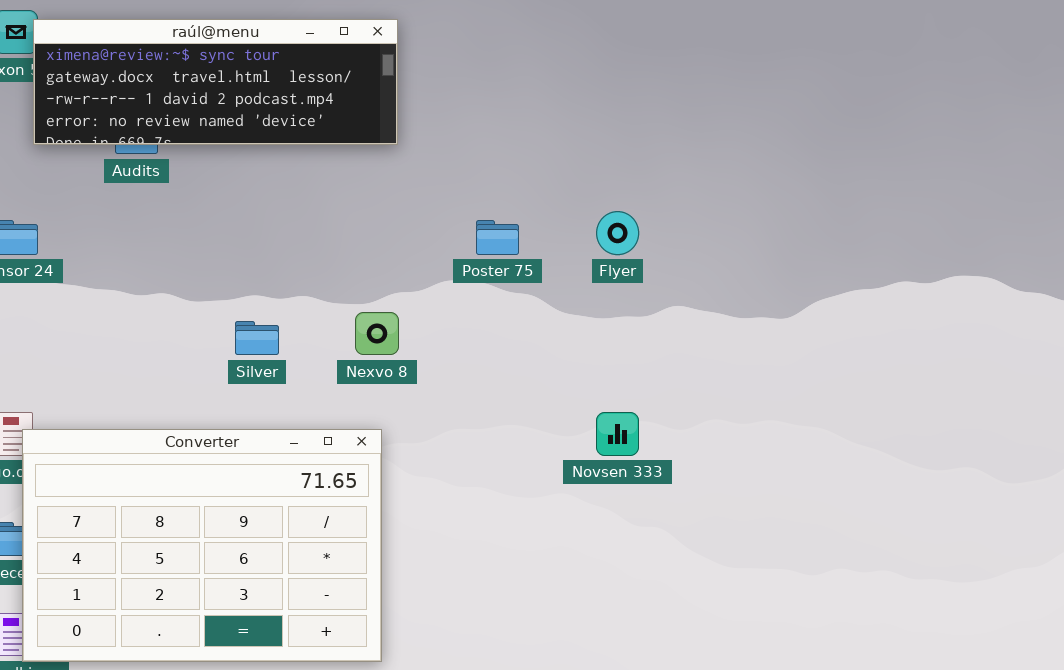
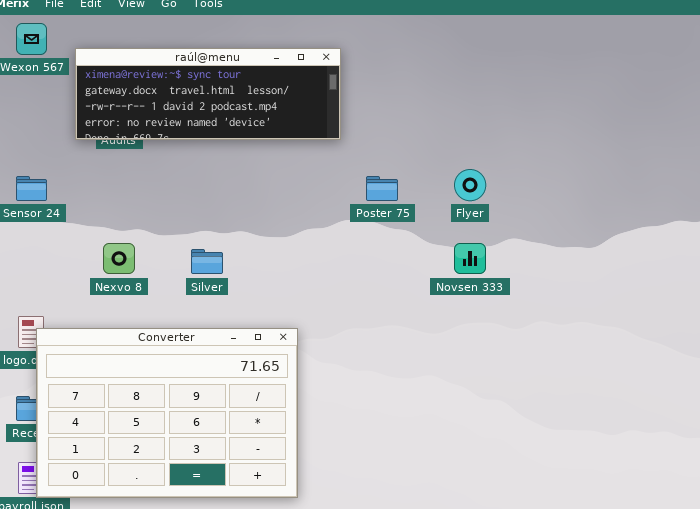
raúl@menu: [33,19,398,145] -> [75,48,341,140], moved
Nexvo 8: [355,312,399,355] -> [103,243,135,274], moved
Novsen 333: [596,412,639,456] -> [454,243,486,274], moved

